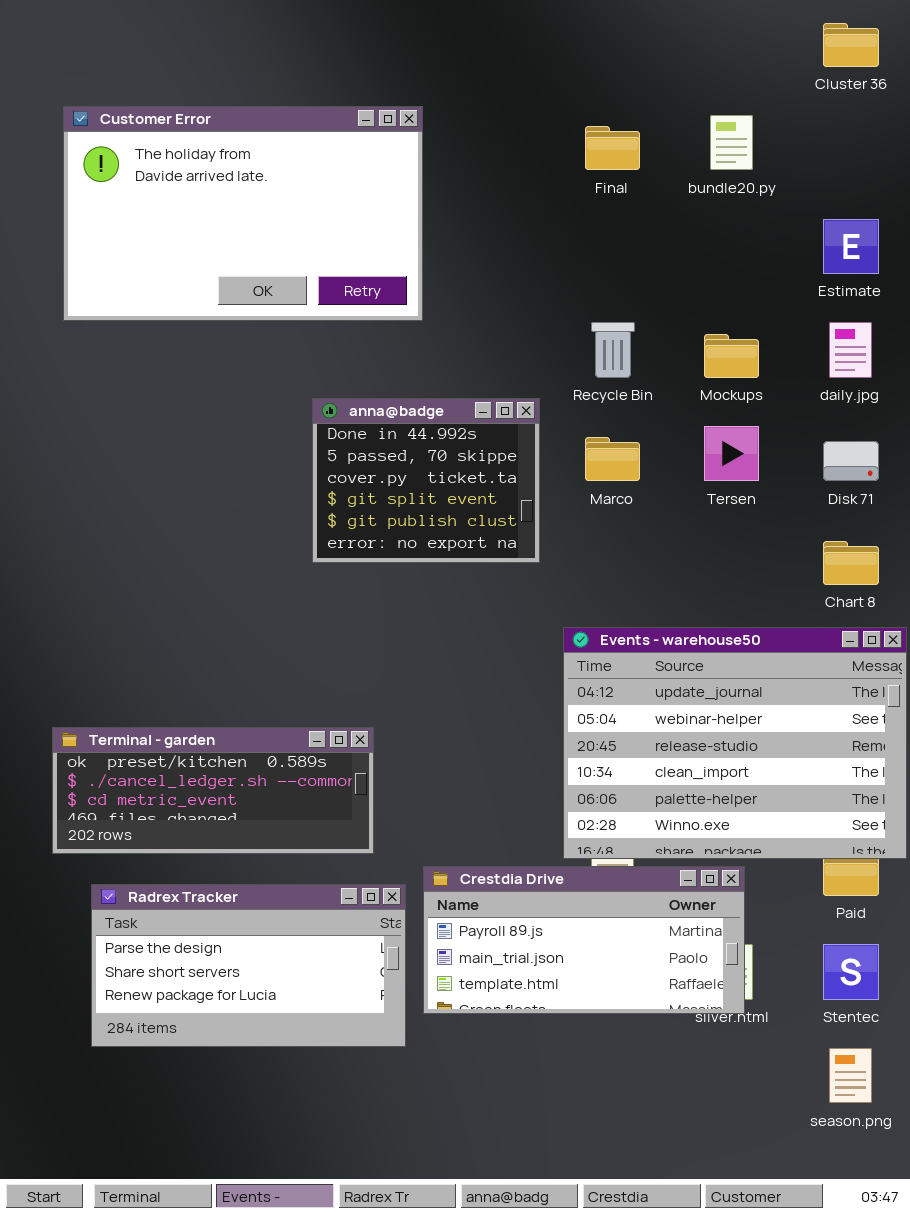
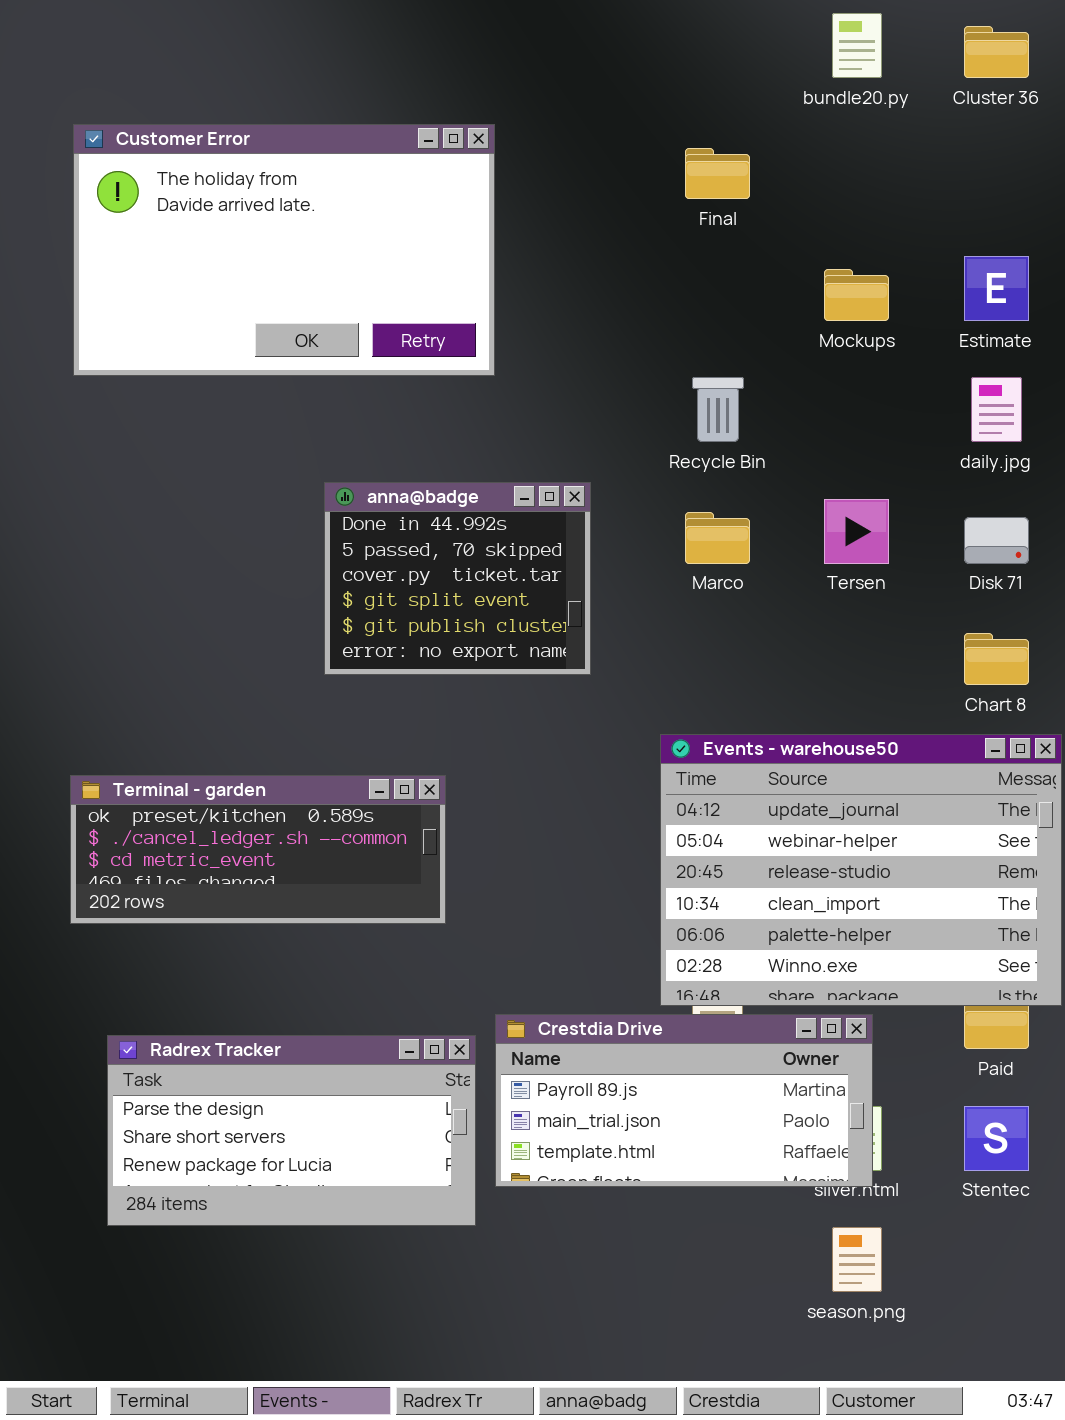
bundle20.py: [710,115,753,170] -> [832,13,882,78], moved
Mockups: [704,334,759,378] -> [824,269,889,321], moved
anna@badge: [312,398,540,563] -> [324,482,591,675], moved
Terminal - garden: [52,727,374,854] -> [70,775,446,924], moved
season.png: [829,1048,872,1103] -> [832,1227,882,1292], moved

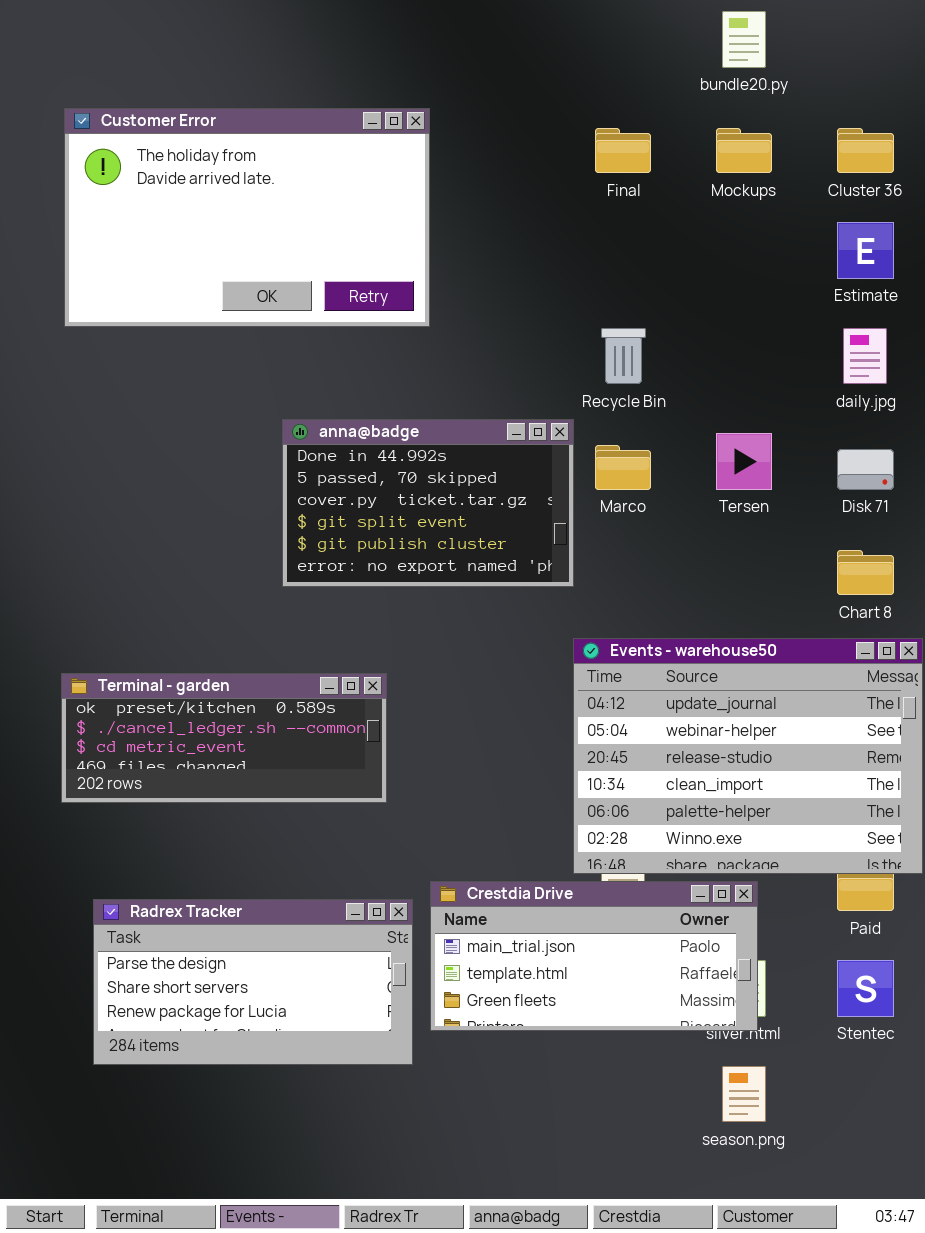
Cluster 36: [964,26,1029,78] -> [837,128,894,173], moved
Mockups: [824,269,889,321] -> [716,128,772,173], moved
anna@badge: [324,482,591,675] -> [282,419,574,587], resized
Crestdia Drive: [495,1014,873,1187] -> [430,881,758,1031], scrolled down 1 row

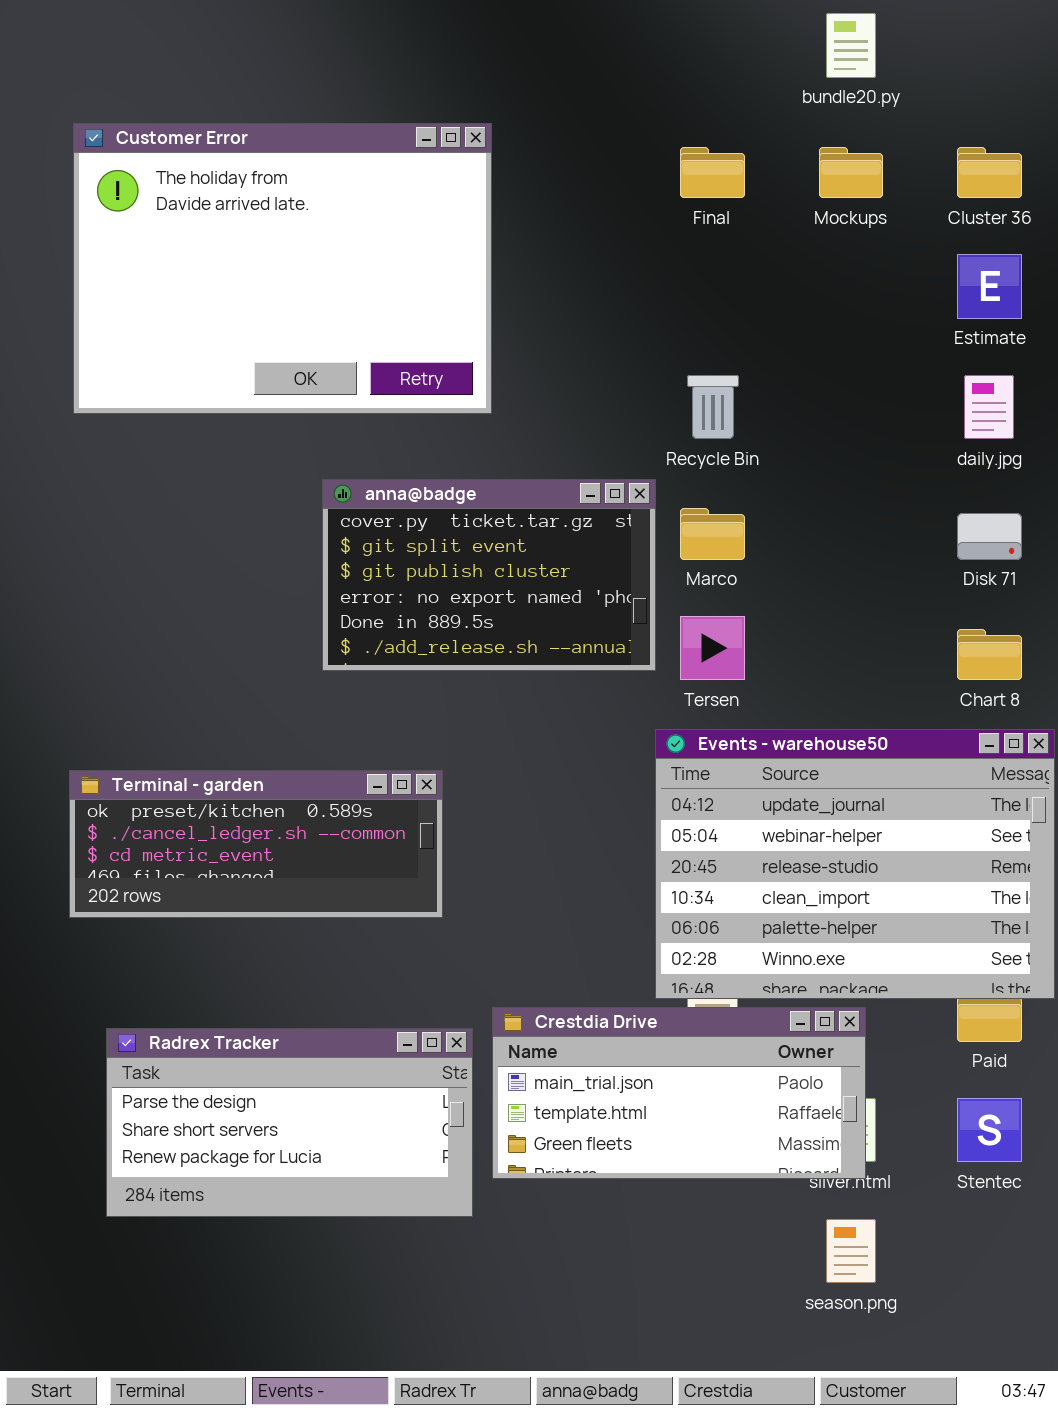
Customer Error: [64,108,430,327] -> [73,123,492,414], resized
anna@badge: [282,419,574,587] -> [322,479,656,671], scrolled down 2 rows
Tersen: [716,433,772,490] -> [680,616,745,680], moved

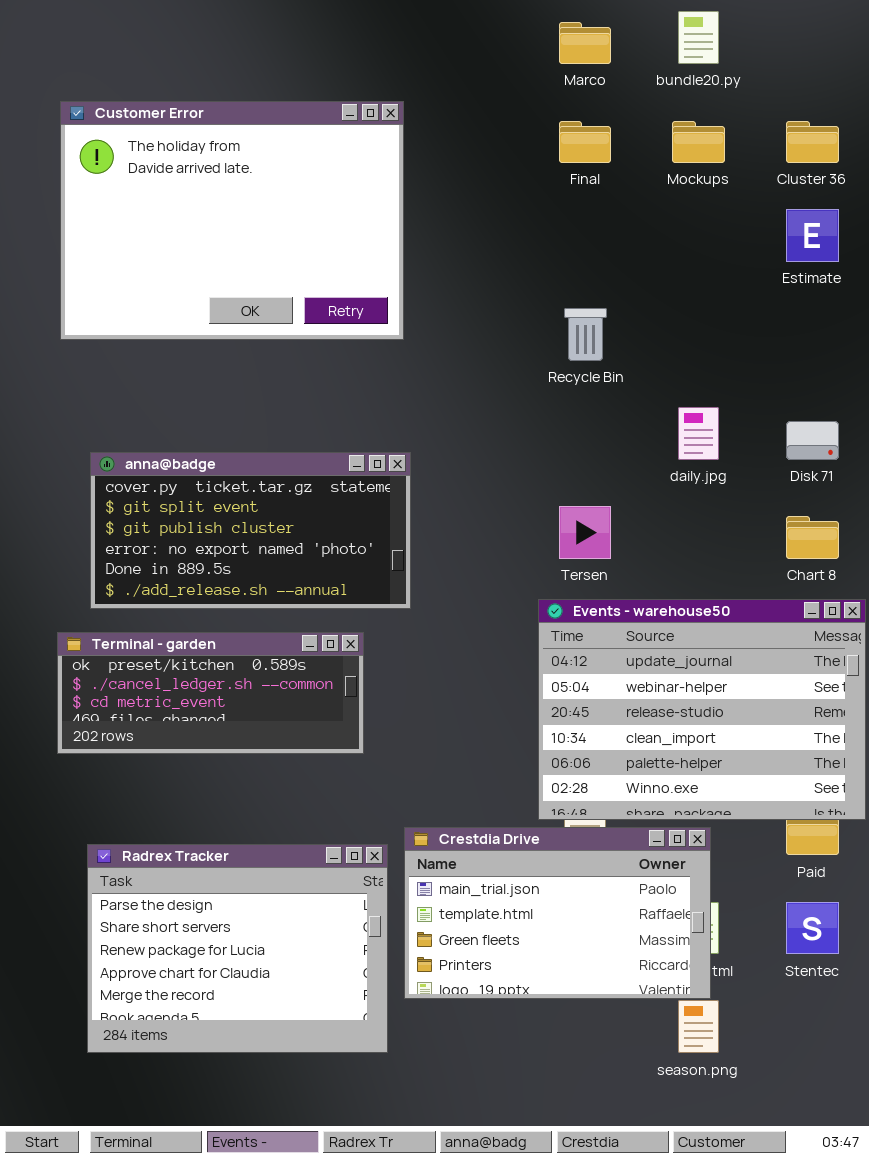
daily.jpg: [964,375,1014,439] -> [678,407,719,460], moved
anna@badge: [322,479,656,671] -> [90,452,411,609], moved, resized
Marco: [680,508,745,560] -> [559,22,611,64], moved
Crestdia Drive: [492,1007,866,1179] -> [404,827,711,999], resized
Radrex Tracker: [106,1028,473,1217] -> [87,844,388,1053], resized

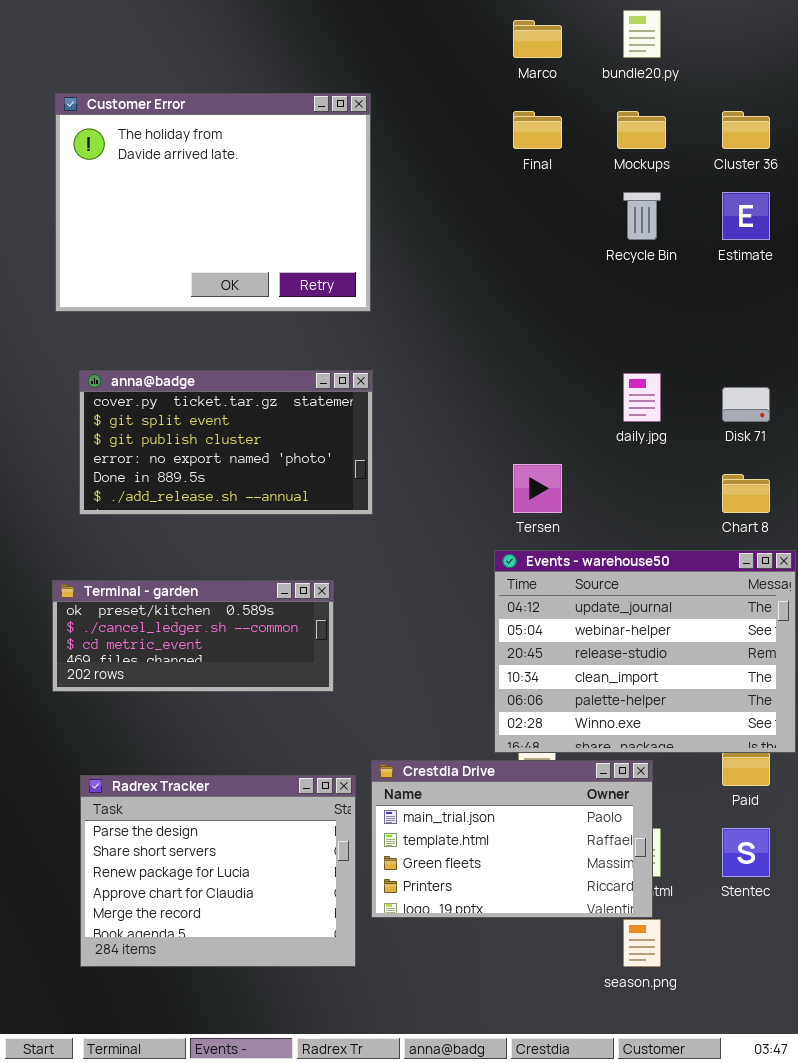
Recycle Bin: [564,308,607,361] -> [623,192,661,240], moved
anna@badge: [90,452,411,609] -> [79,370,373,515], moved

